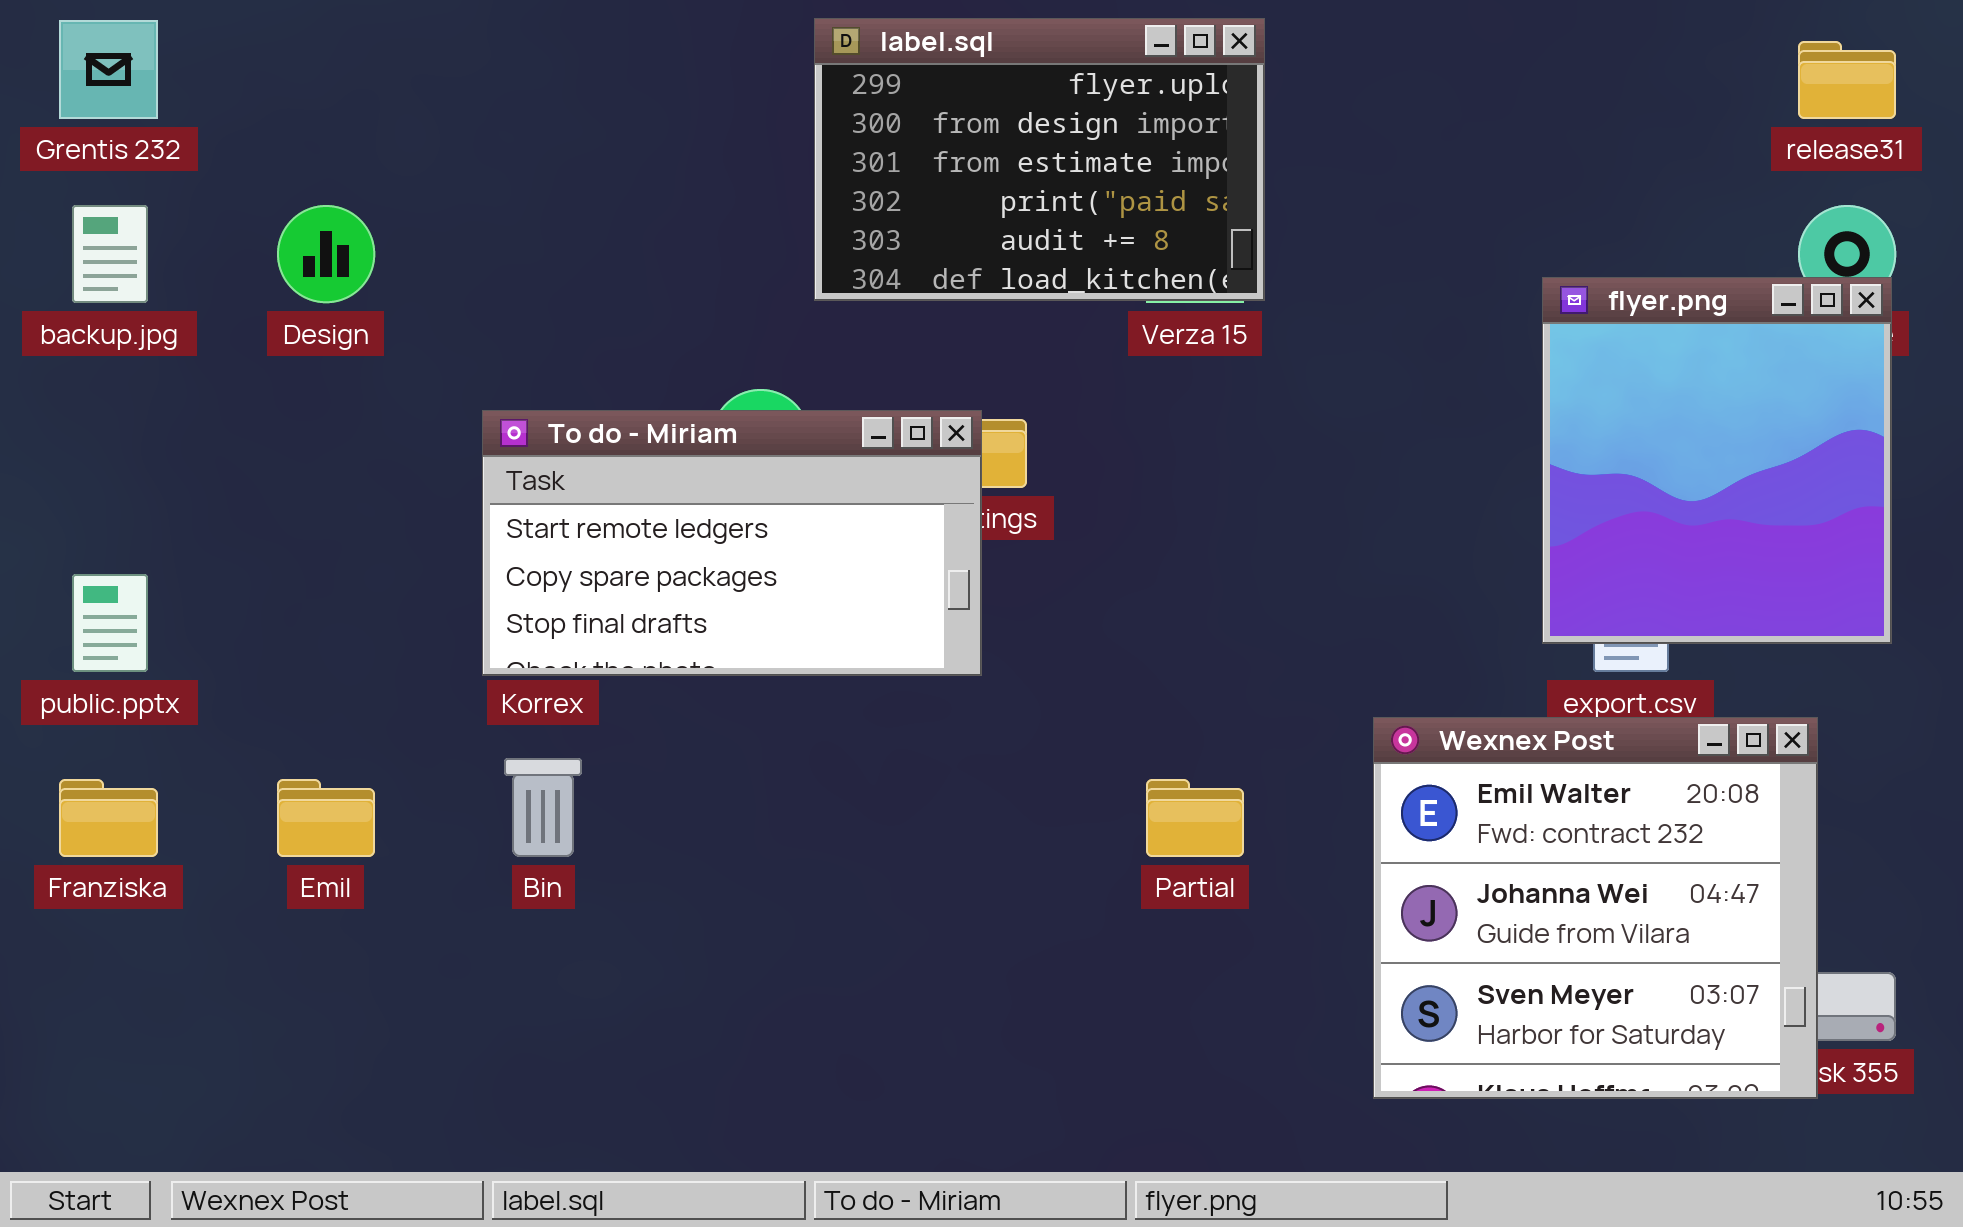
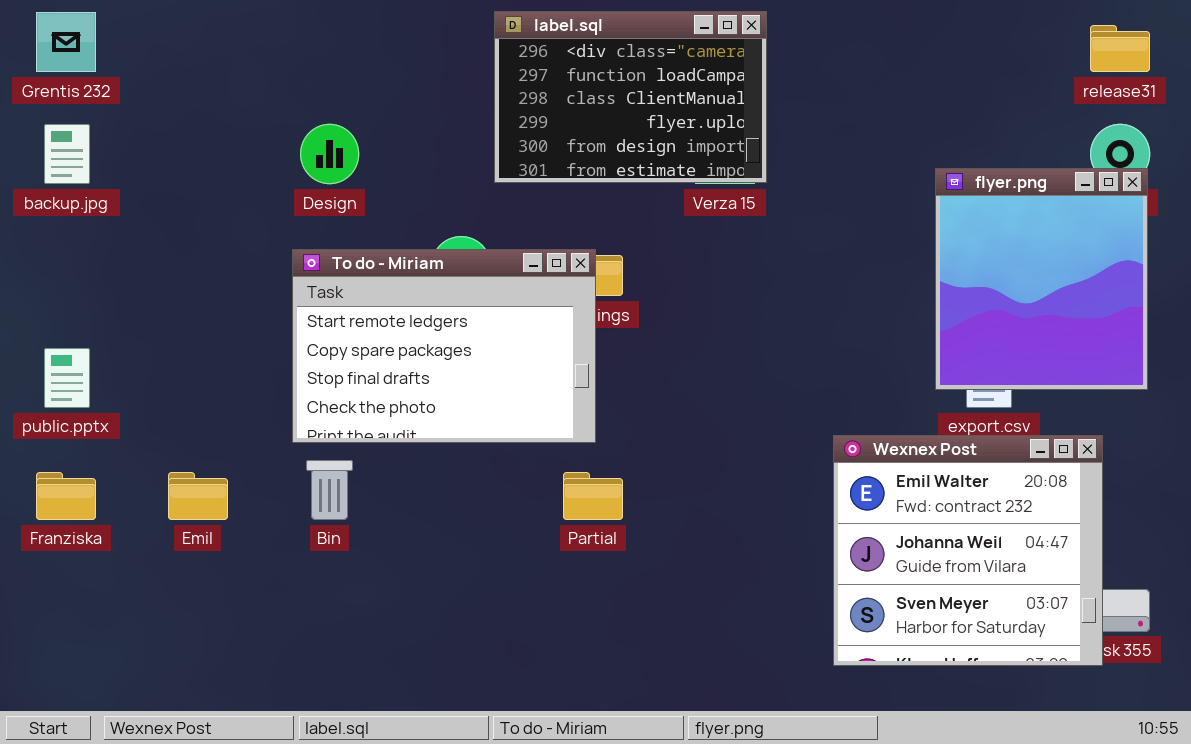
label.sql: [814,18,1265,301] -> [494,11,767,183], scrolled up 3 rows
Design: [277,205,375,303] -> [300,124,359,184], moved
To do - Miriam: [482,410,982,676] -> [292,249,596,443], resized
Partial: [1146,779,1244,857] -> [563,472,623,520], moved

